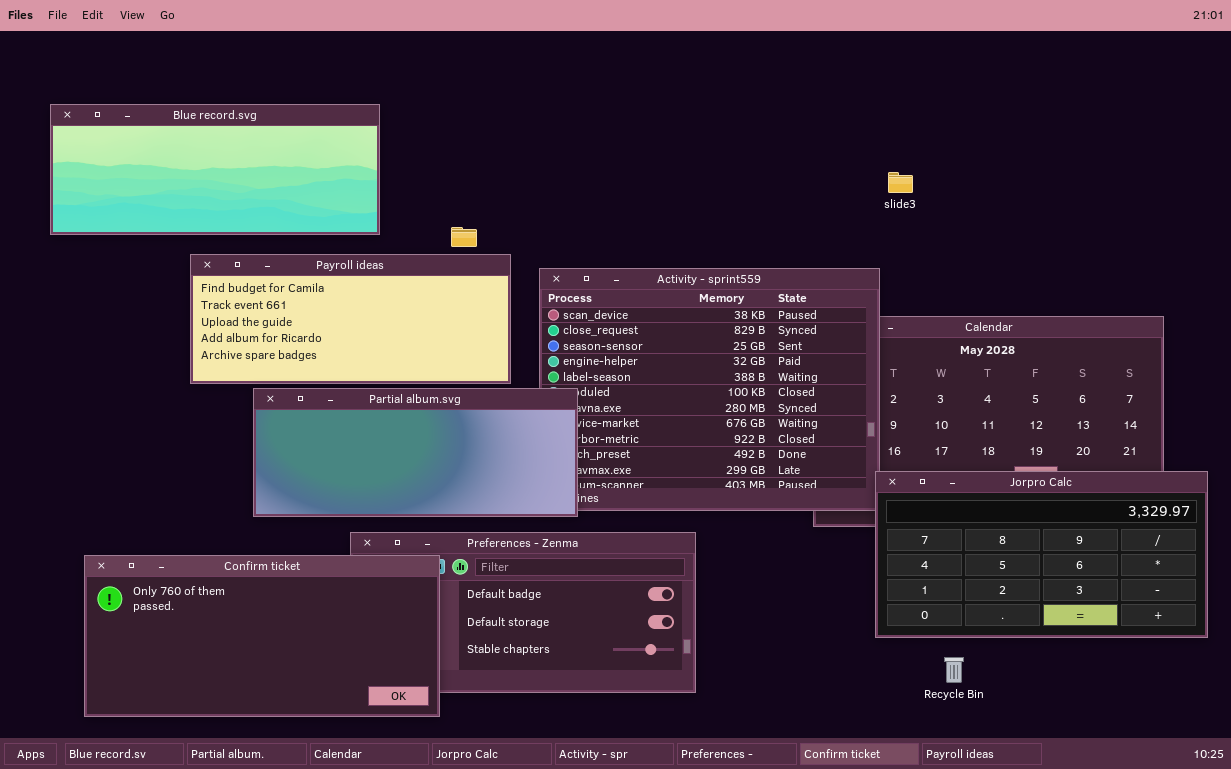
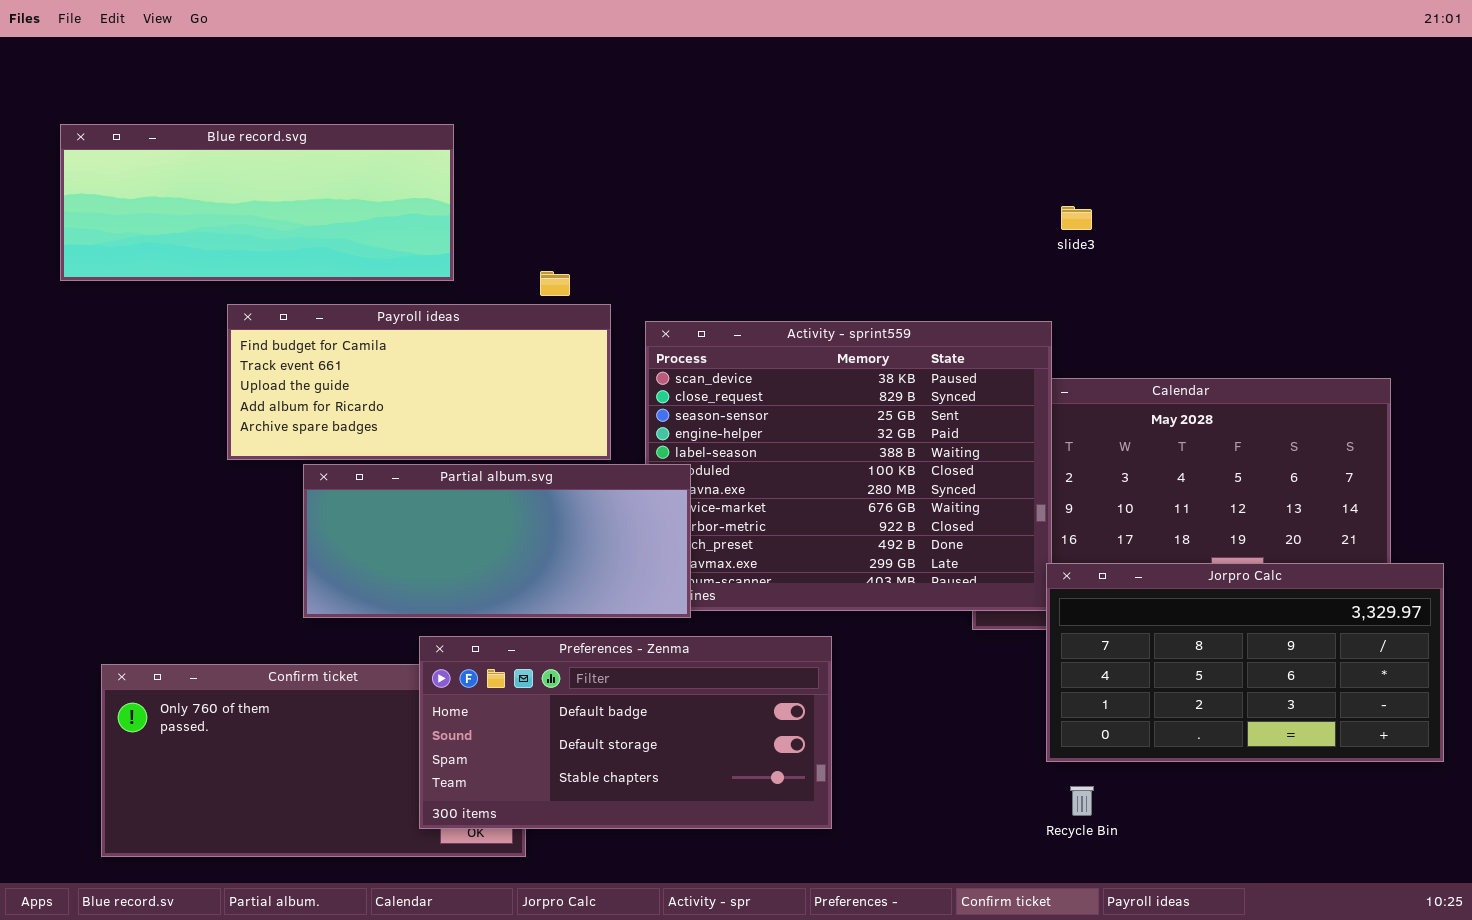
Preferences - Zenma: [350,532,696,693] -> [419,636,832,829], raised
Recycle Bin: [944,657,964,683] -> [1070,786,1094,816], moved

